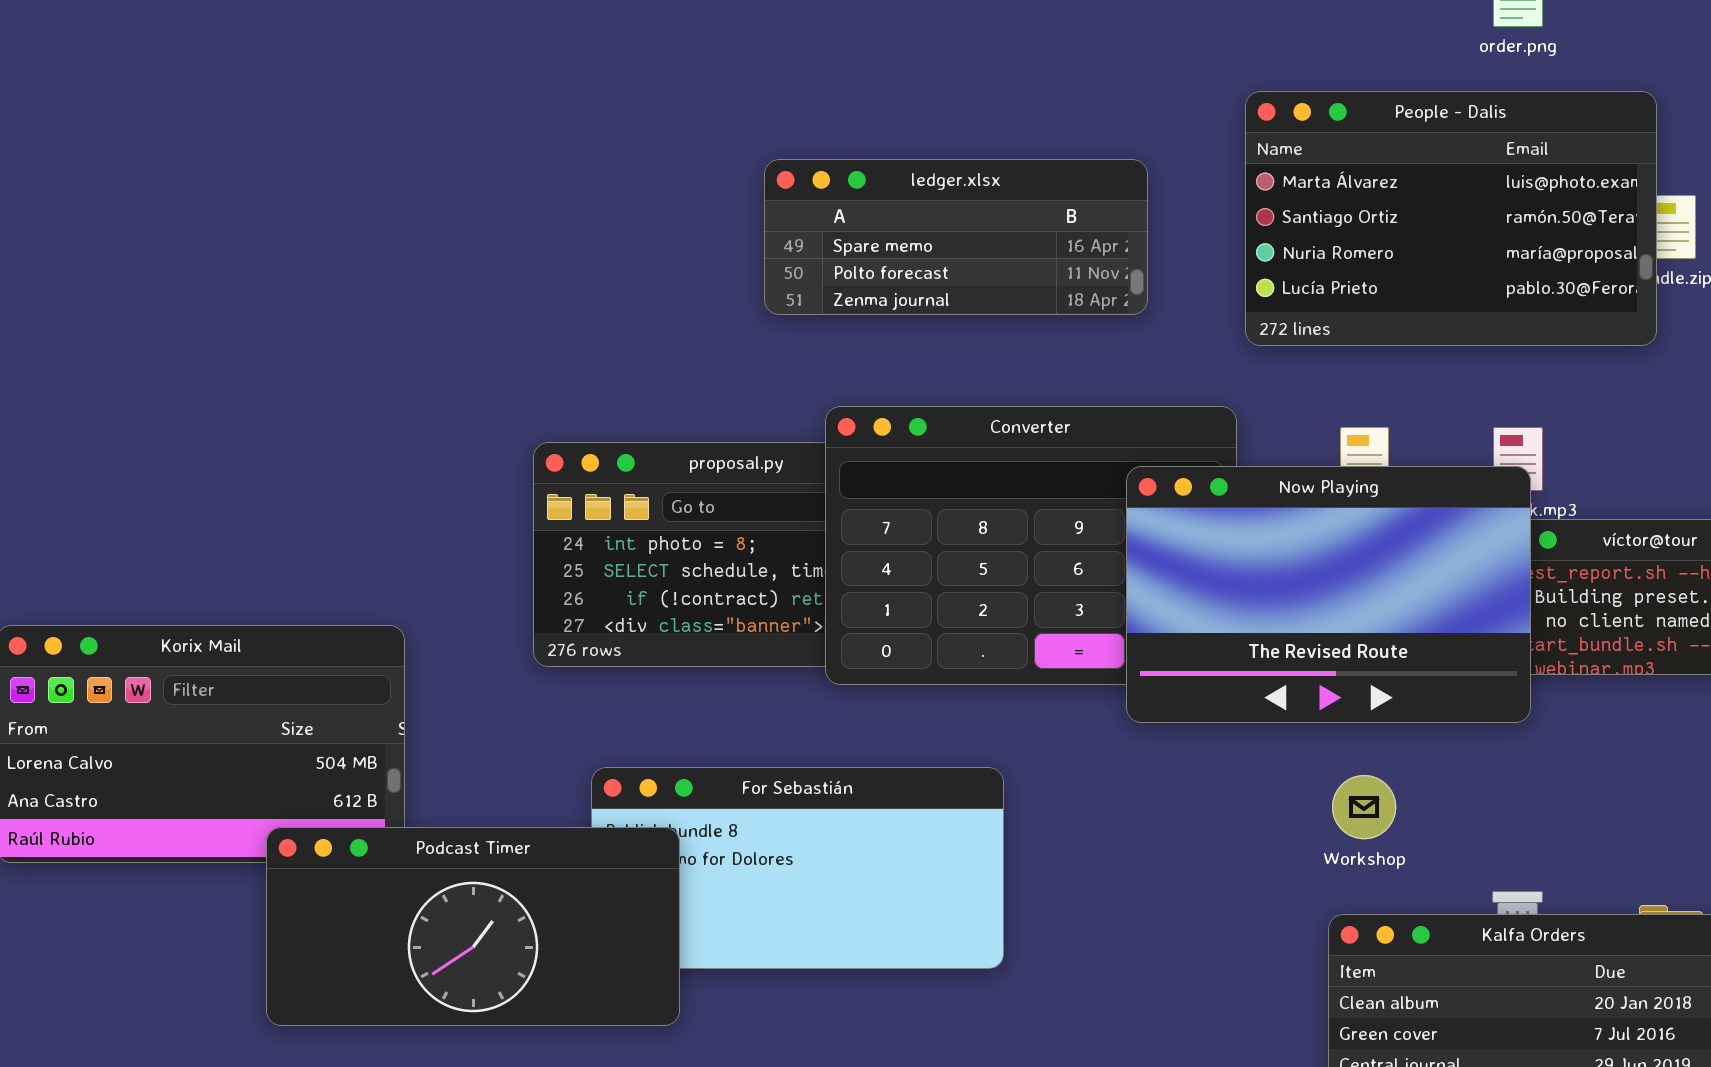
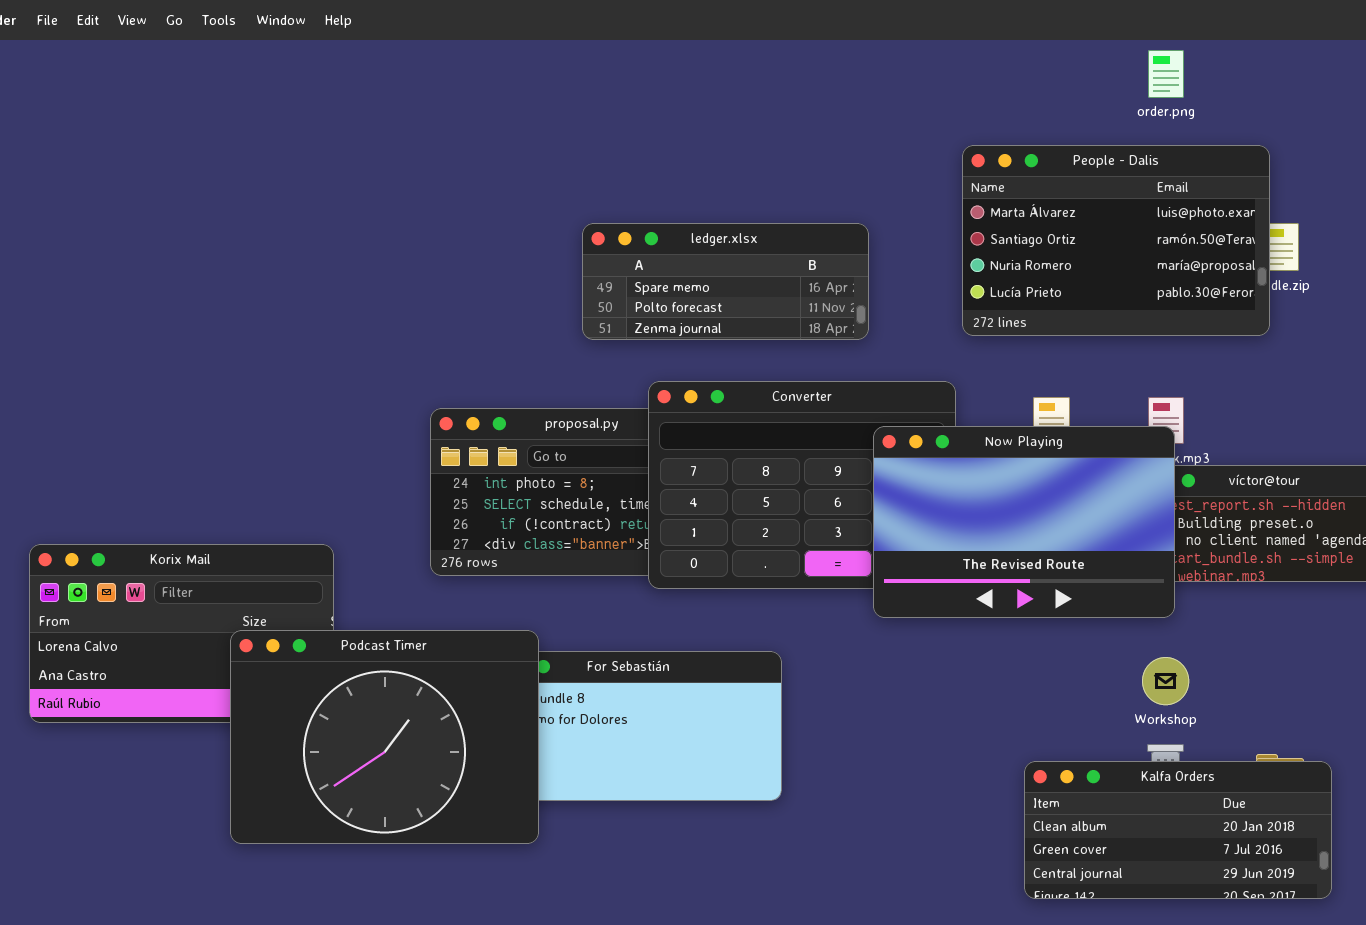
ledger.xlsx: [764,159,1148,315] -> [582,223,869,340], moved
Workshop: [1332,775,1396,839] -> [1142,657,1189,705], moved
Podcast Timer: [266,827,680,1026] -> [230,630,539,844], resized

